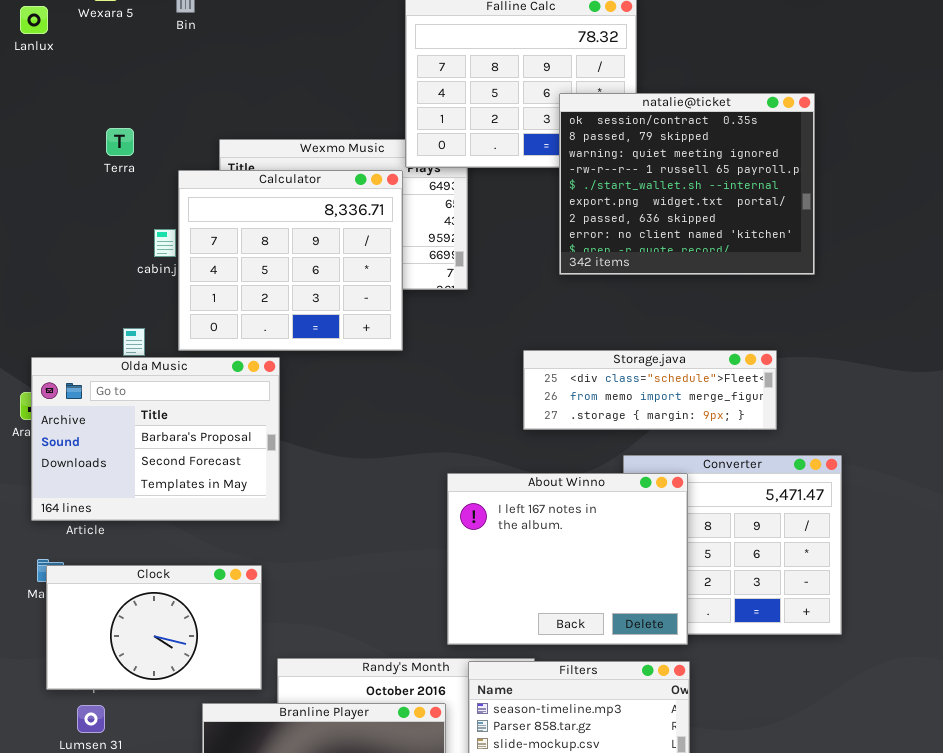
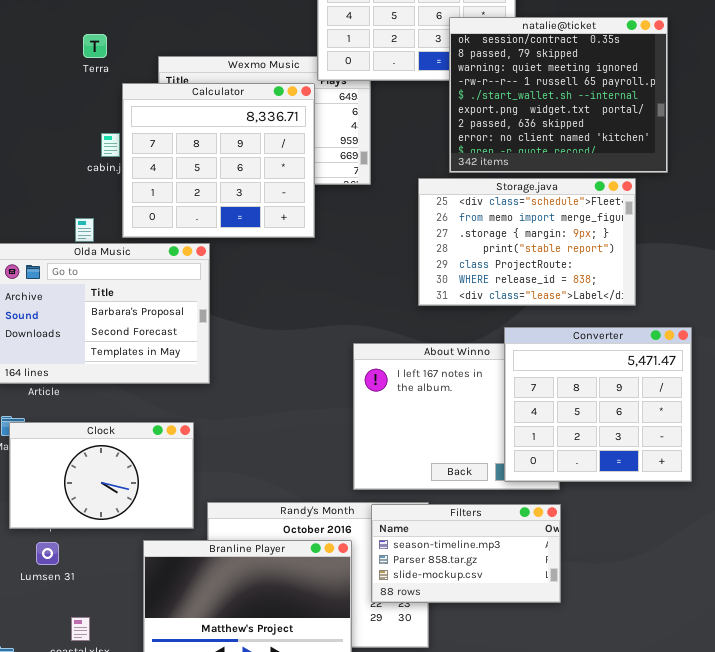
Terra: [106,128,134,156] -> [83,34,107,58], moved
Storage.java: [523,350,777,430] -> [418,178,636,306], resized
Converter: [623,455,842,635] -> [504,327,692,482], raised

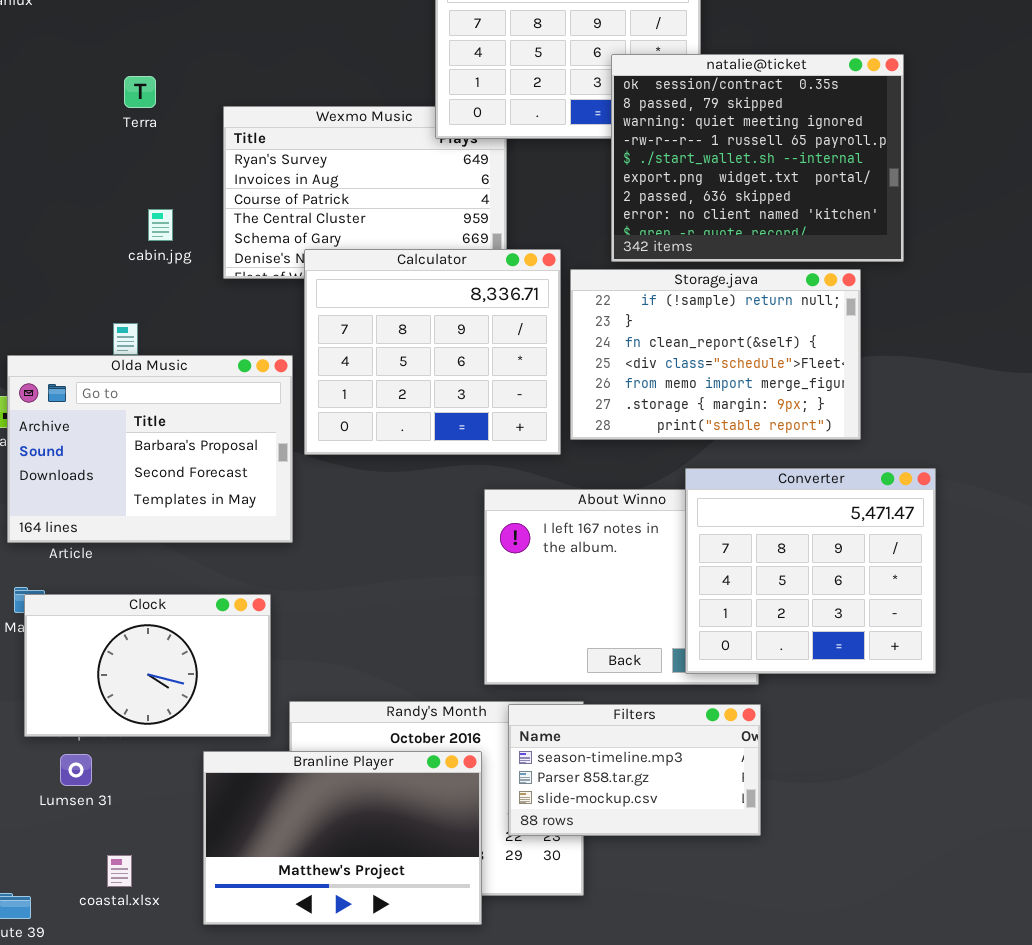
Calculator: [122,83,315,238] -> [304,249,561,455], moved
Storage.java: [418,178,636,306] -> [570,269,861,440], scrolled up 3 rows

